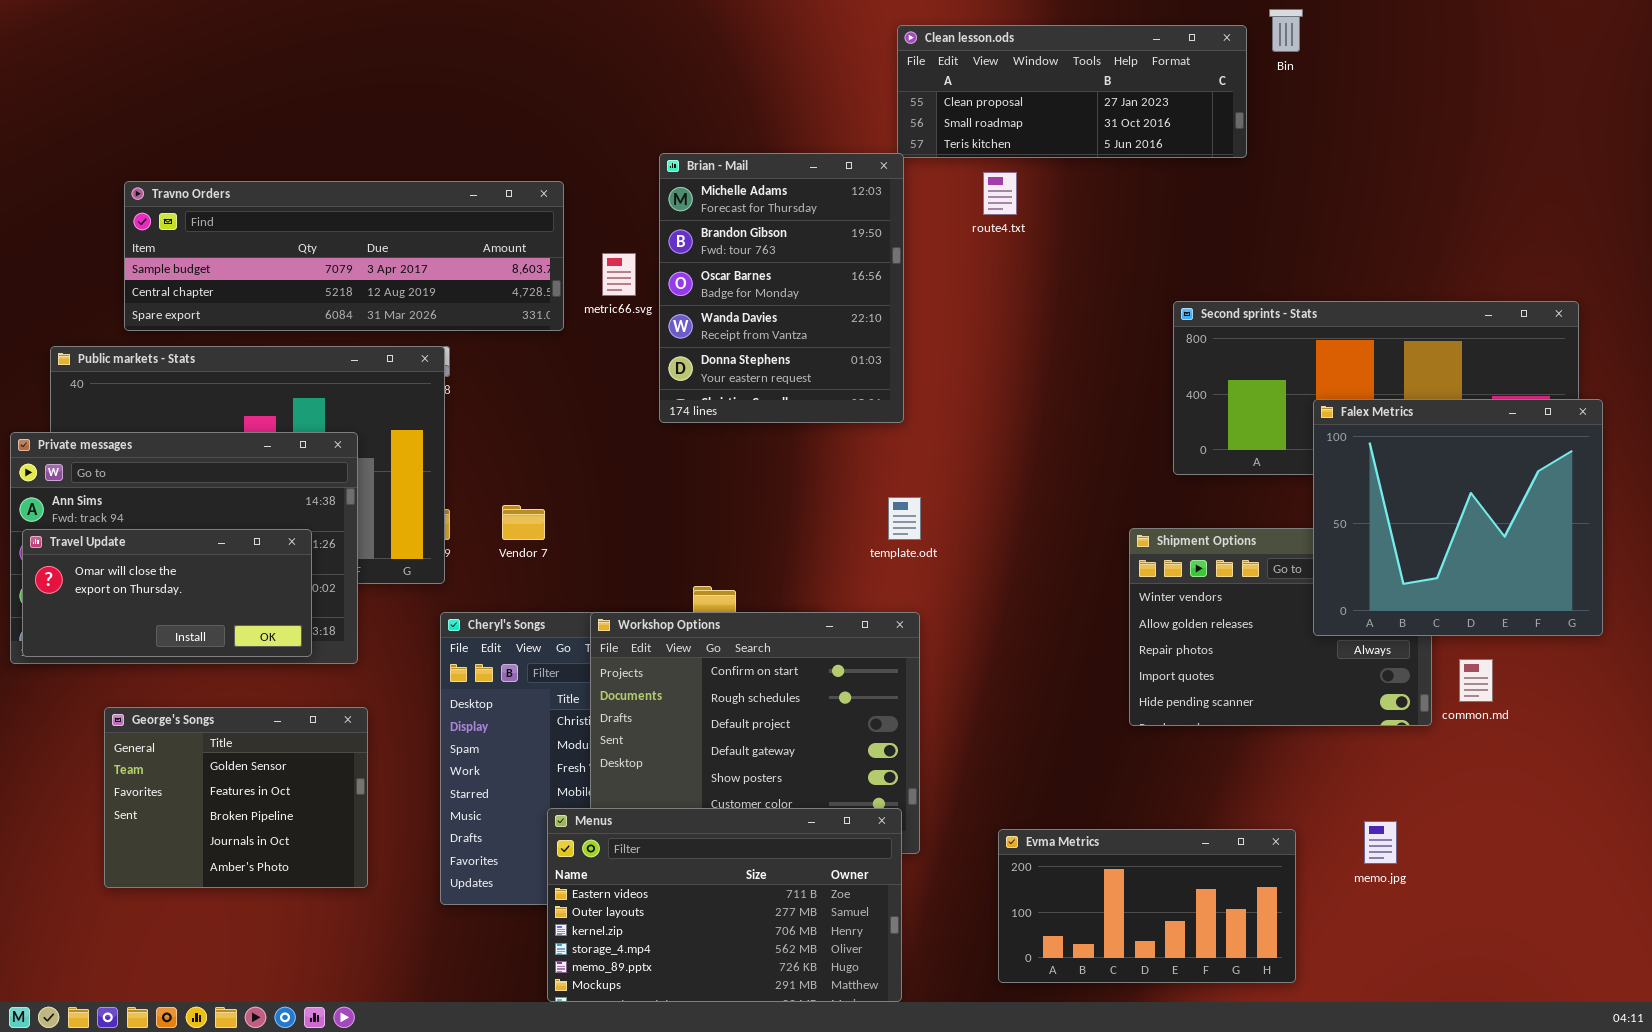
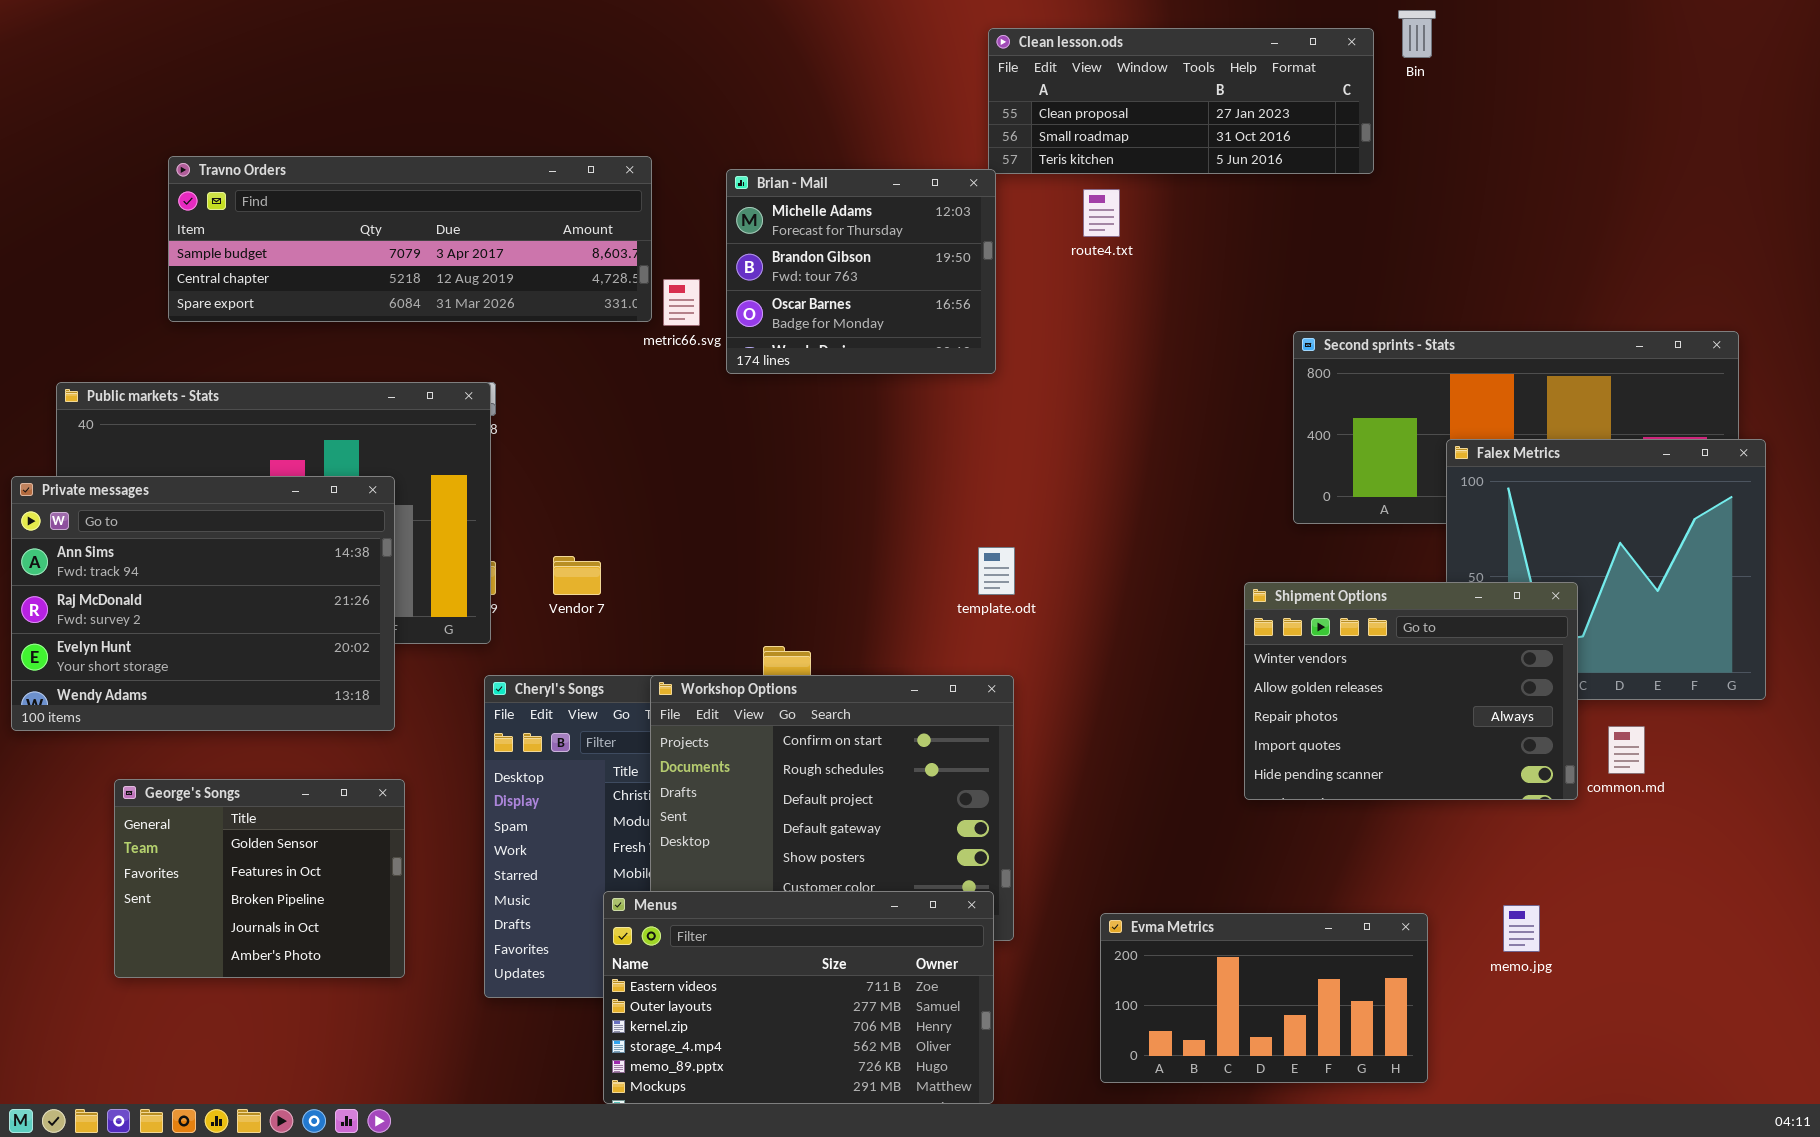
Brian - Mail: [659,153,904,423] -> [726,169,996,374], resized
Travno Orders: [124,181,564,331] -> [168,156,652,322], moved
Shipment Options: [1129,528,1432,726] -> [1244,582,1578,800], raised
Travel Update: [22,529,312,657] -> none, closed

